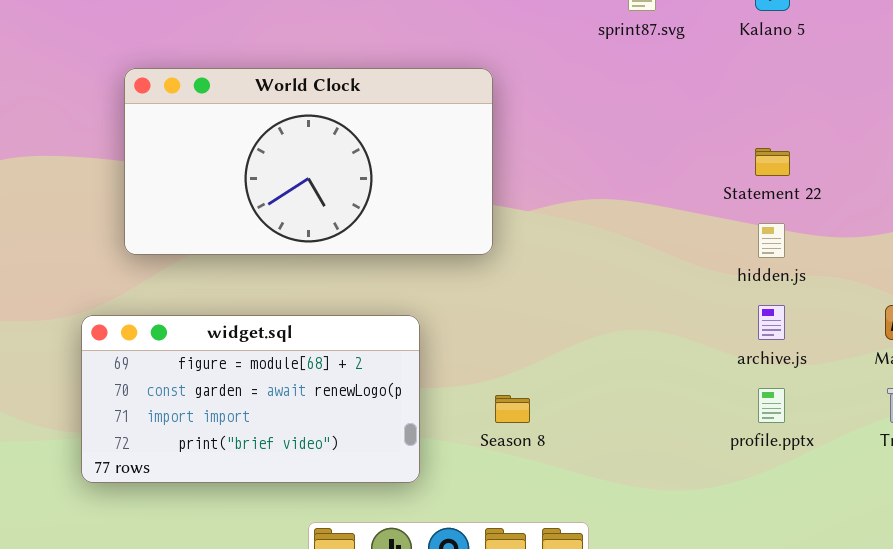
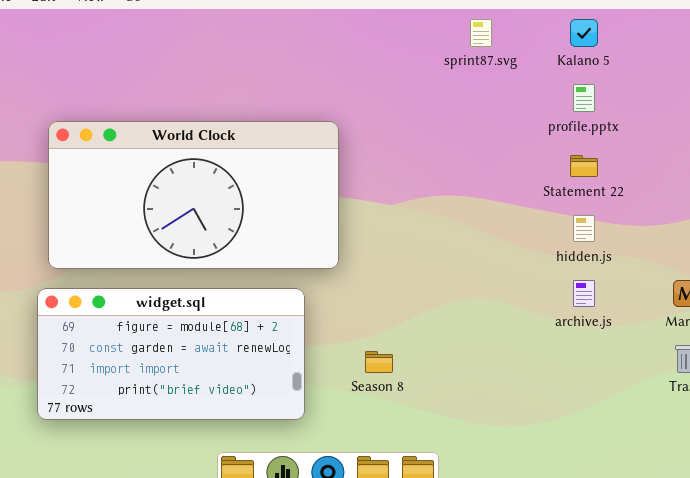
World Clock: [124,68,493,255] -> [48,121,339,269], moved
profile.pptx: [758,388,785,423] -> [573,84,595,112], moved

